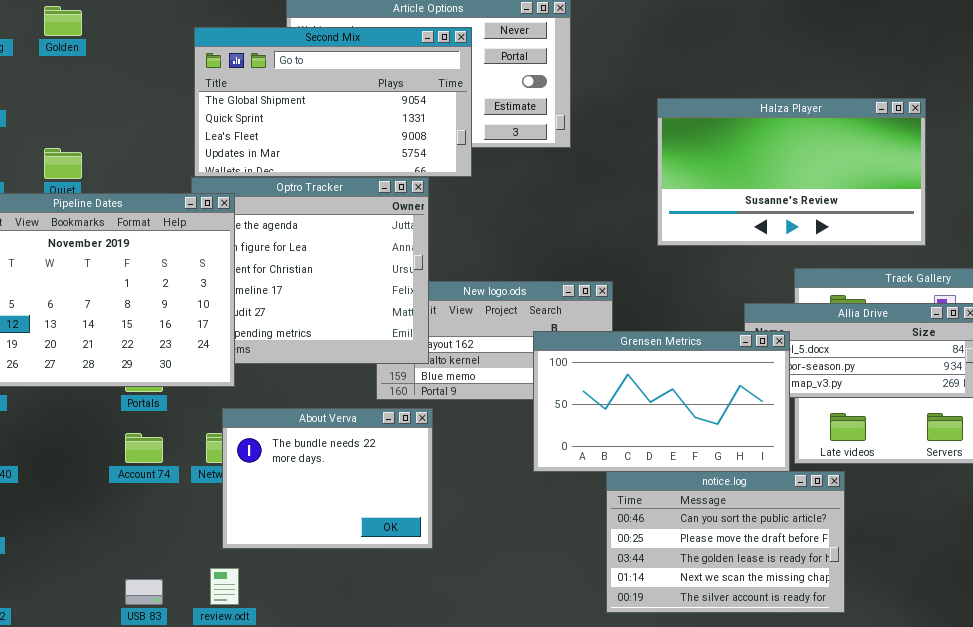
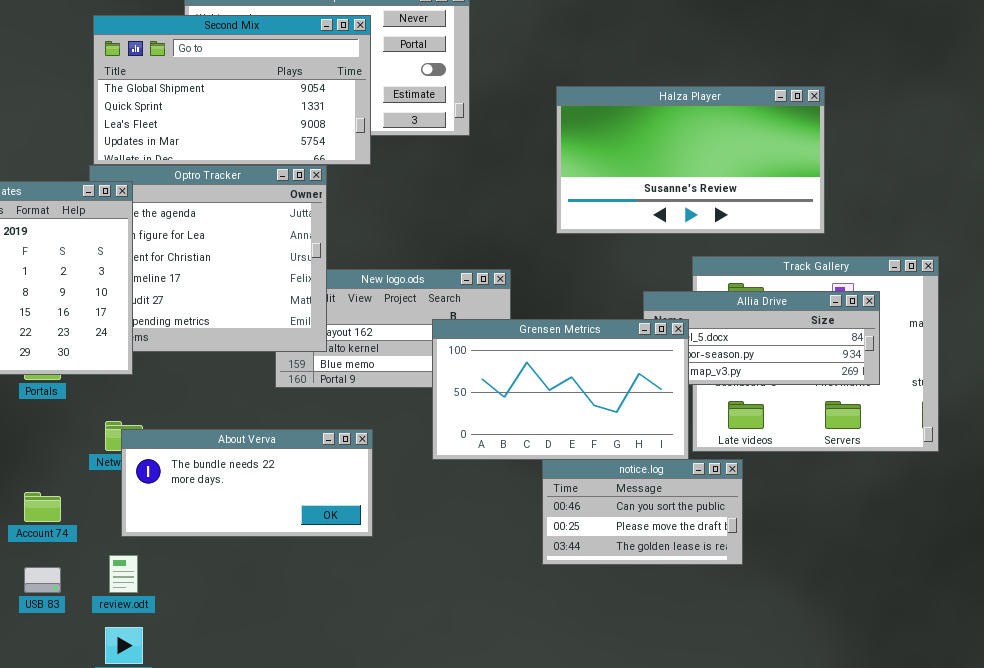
About Verva: [222,408,433,549] -> [121,429,373,537], resized
Account 74: [125,433,163,463] -> [24,492,61,522], moved
notice.log: [606,471,845,613] -> [542,459,743,565], resized

